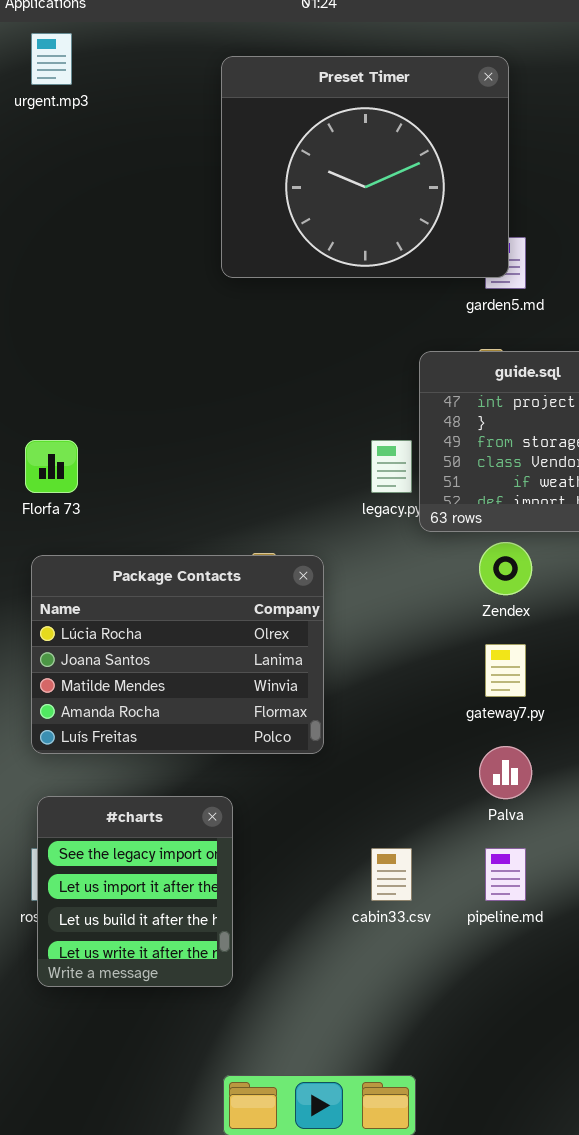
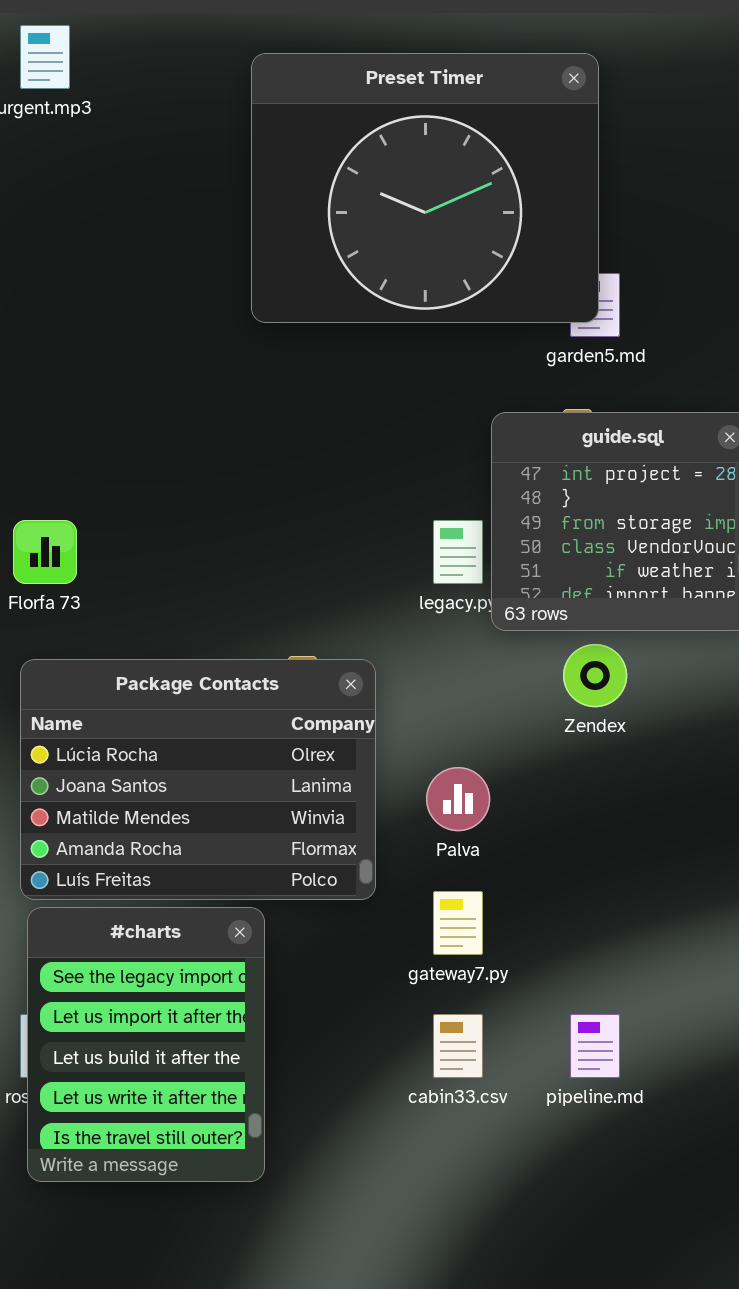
gateway7.py: [485,644,526,697] -> [433,891,483,955], moved
Palva: [479,746,532,799] -> [426,767,490,831], moved
#charts: [37,796,233,987] -> [27,907,265,1182], resized

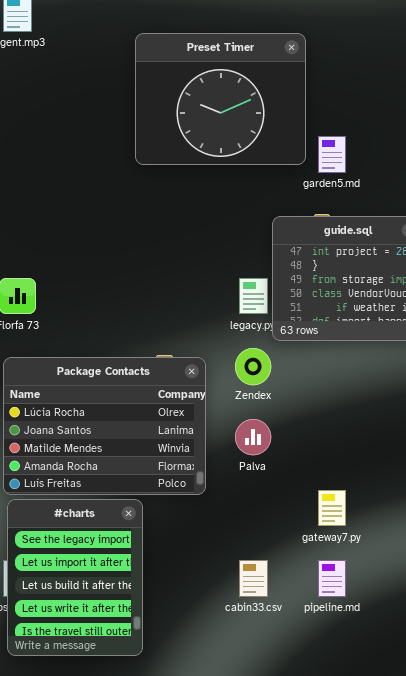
Preset Timer: [251,53,599,323] -> [135,33,306,165], resized
Zendex: [563,644,627,707] -> [235,348,271,385], moved
gateway7.py: [433,891,483,955] -> [318,490,346,526], moved

